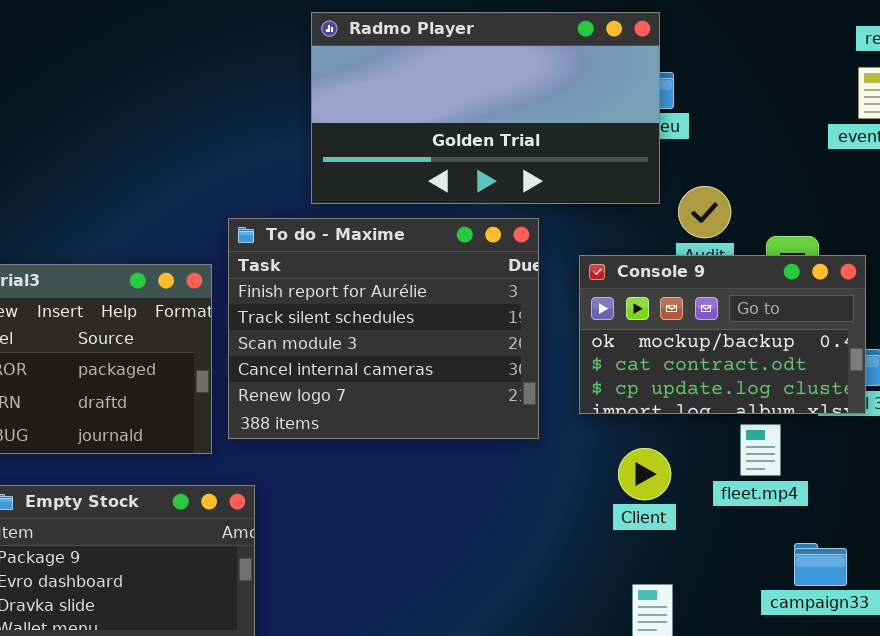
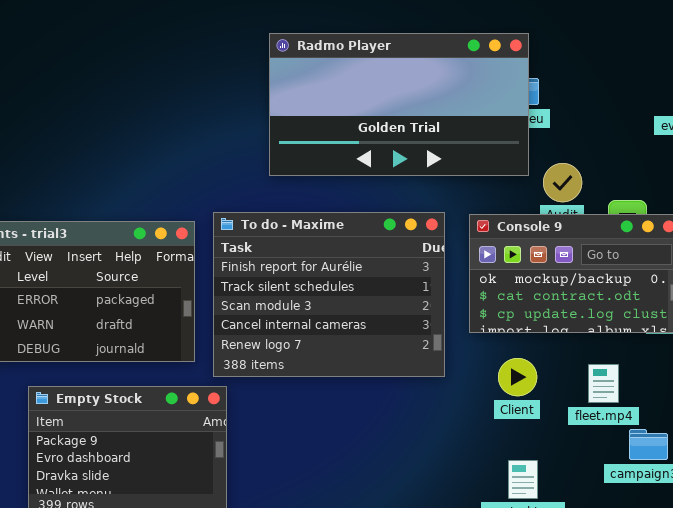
To do - Maxime: [228,218,539,439] -> [213,212,445,377], moved
fleet.mp4: [740,424,781,476] -> [588,364,619,403], moved

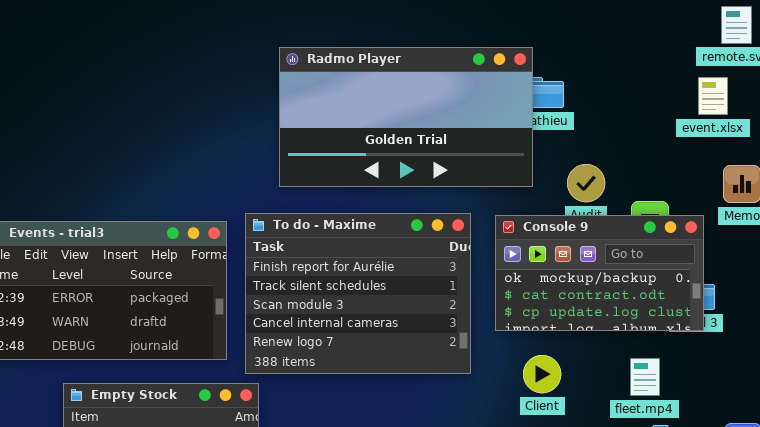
Radmo Player: [269,33,529,176] -> [279,47,533,187], moved
fleet.mp4: [588,364,619,403] -> [630,358,660,396], moved

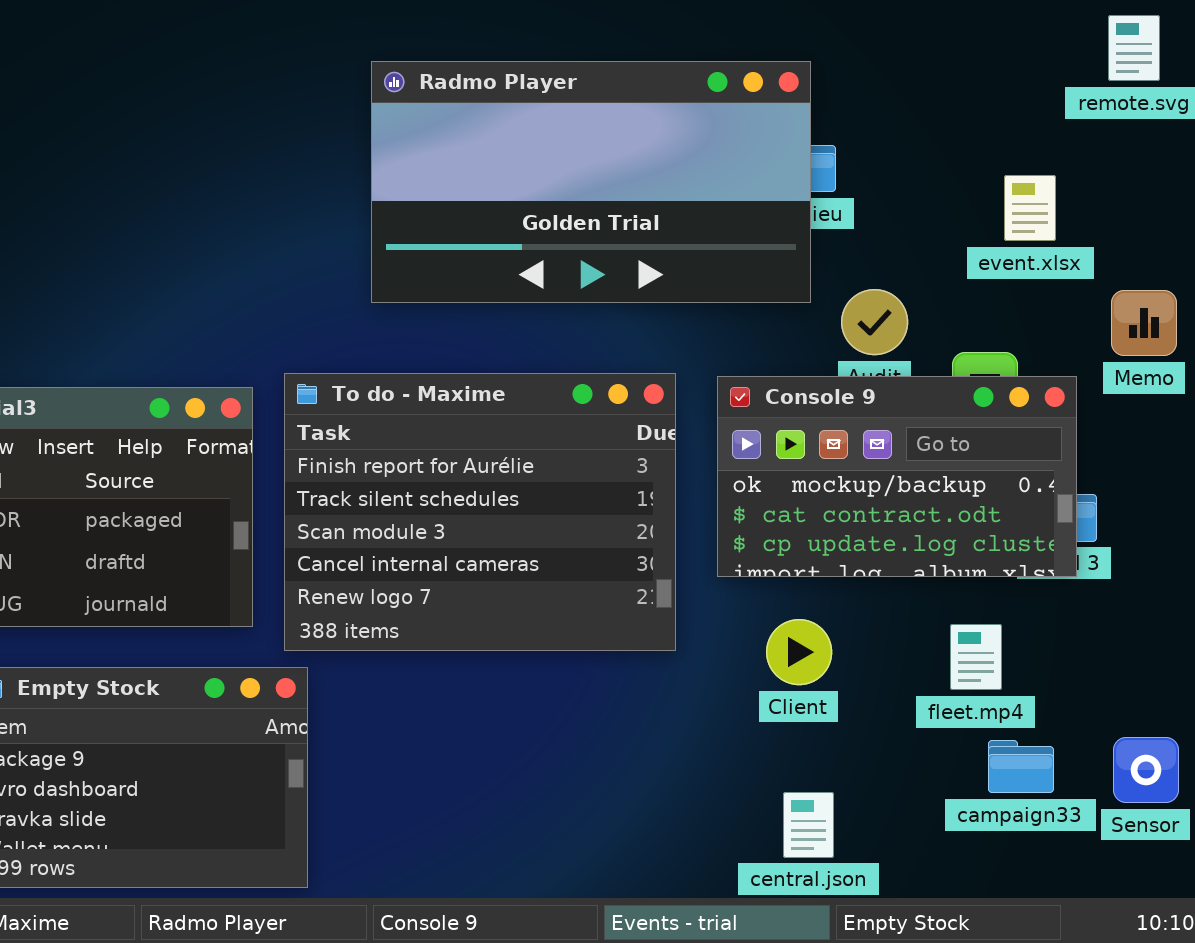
Radmo Player: [279,47,533,187] -> [371,61,811,303], moved
event.xlsx: [698,77,728,115] -> [1004,175,1056,241], moved

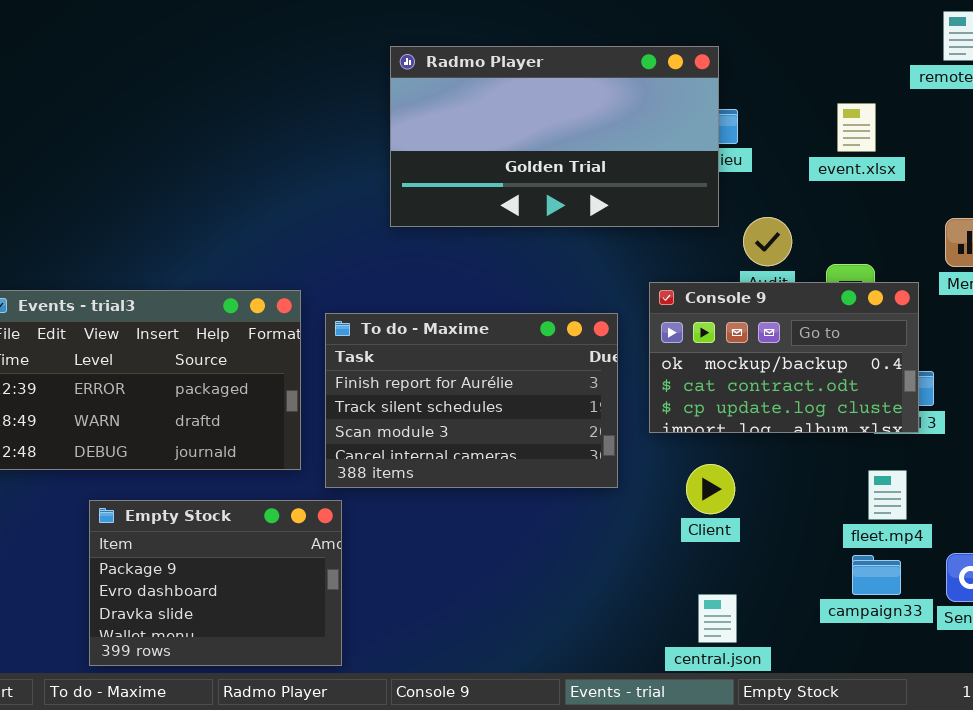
event.xlsx: [1004,175,1056,241] -> [837,103,876,152], moved
To do - Maxime: [284,373,676,651] -> [325,313,618,488], resized
fleet.mp4: [950,624,1002,690] -> [868,470,907,520], moved

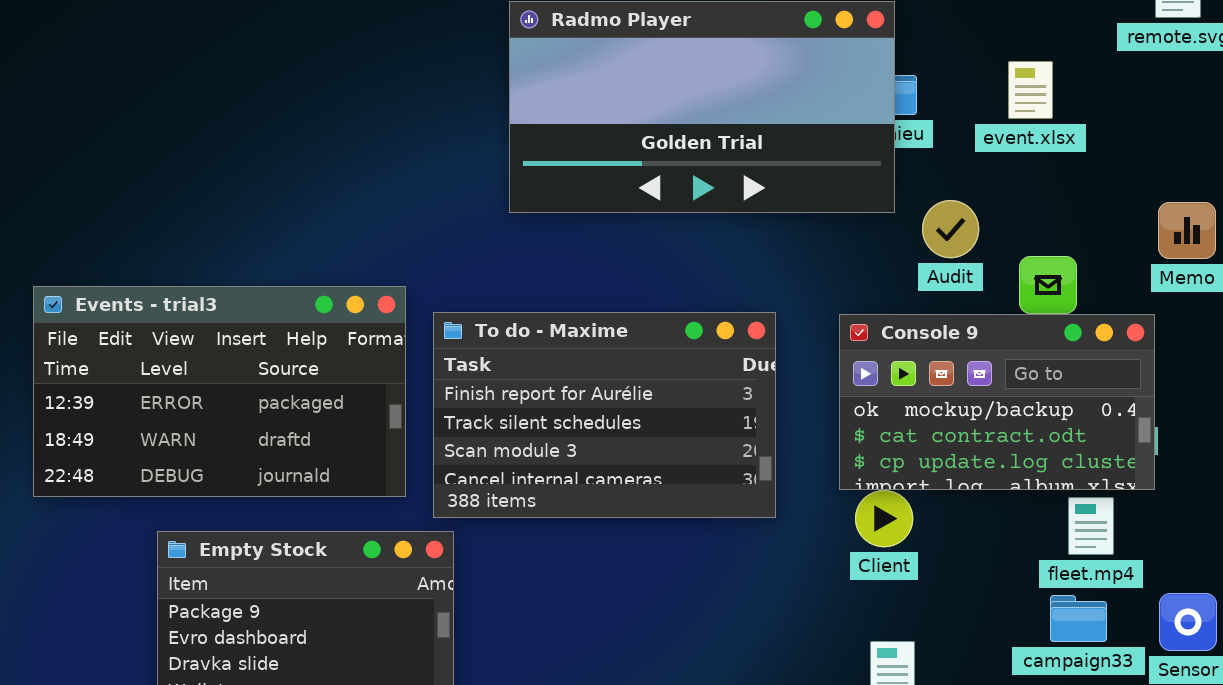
event.xlsx: [837,103,876,152] -> [1008,61,1053,119], moved
Console 9: [649,282,919,433] -> [839,314,1155,490], moved

